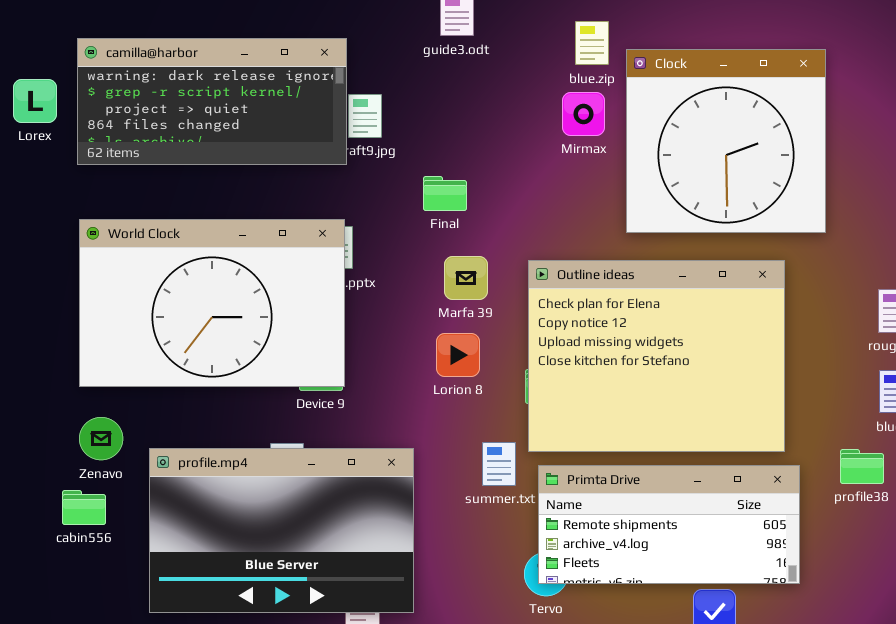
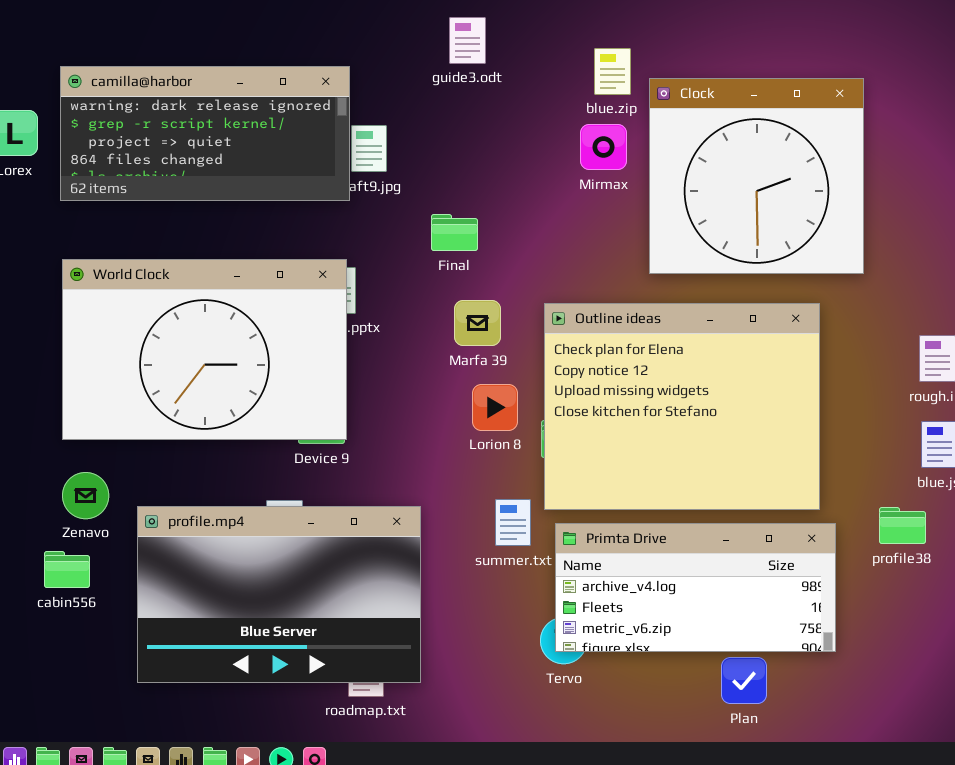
Lorion 8: [436,333,480,377] -> [472,384,518,431], moved
Primta Drive: [538,465,800,584] -> [555,523,836,652], scrolled down 1 row

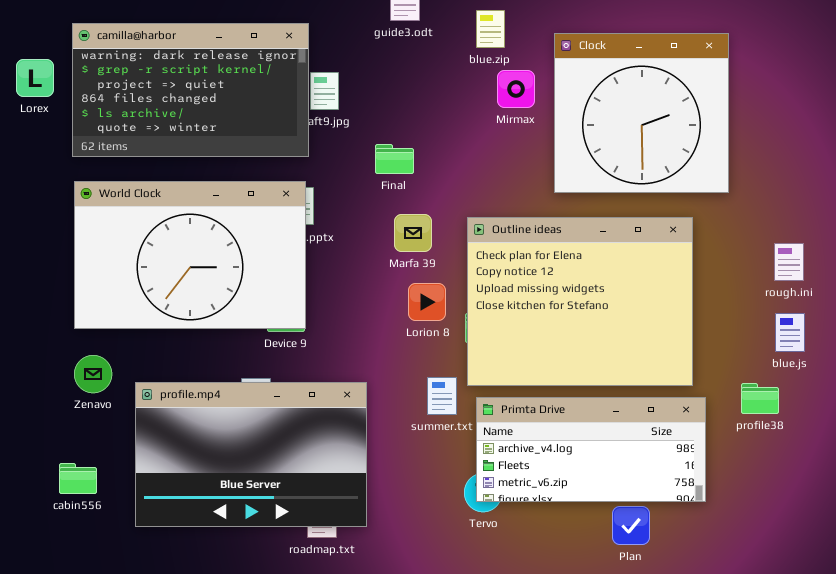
blue.zip: [594,48,631,95] -> [476,10,505,48], moved
camilla@harbor: [60,66,350,201] -> [72,23,309,157], resized
cabin556: [44,551,90,588] -> [59,463,97,494], moved

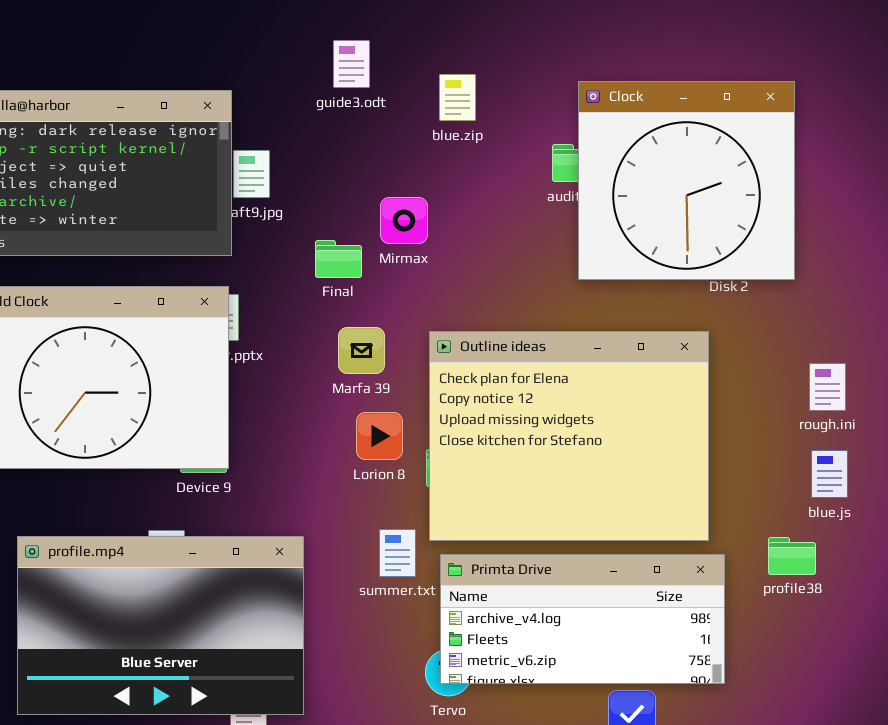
Clock: [554,33,729,193] -> [578,81,795,280], moved
Mirmax: [497,70,535,108] -> [380,197,428,244], moved

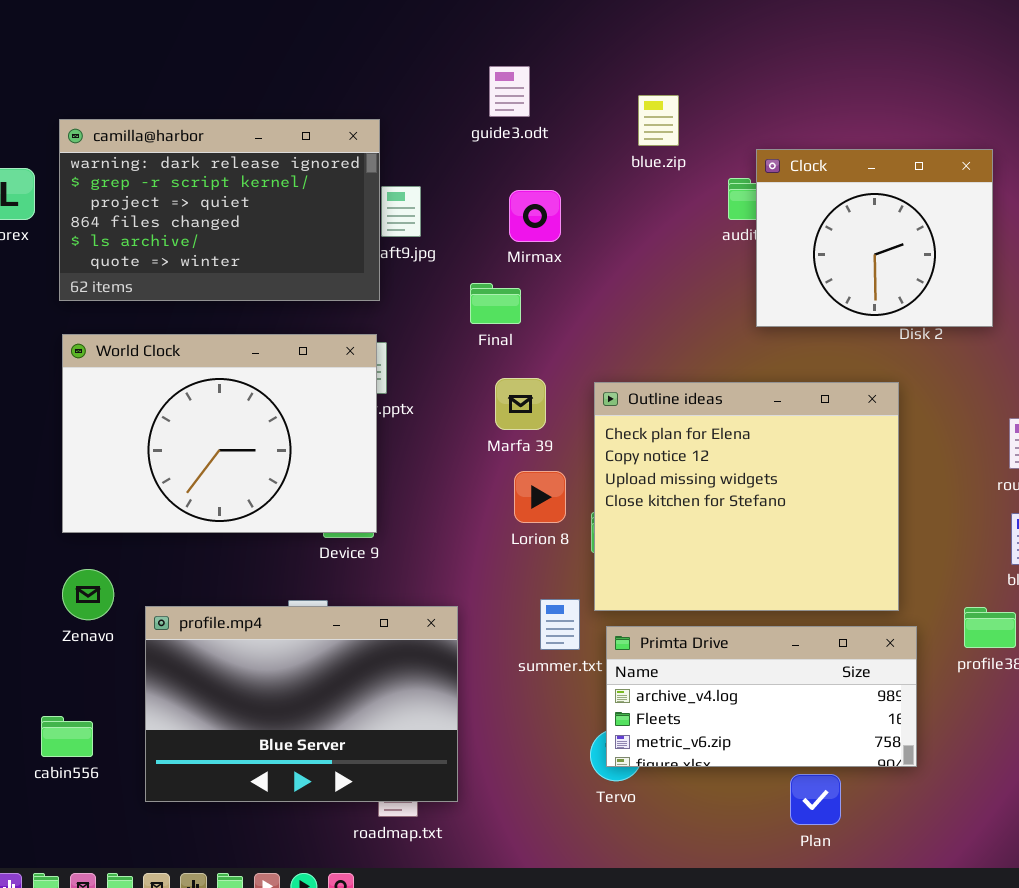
blue.zip: [439,74,476,121] -> [638,95,679,146], moved
Clock: [578,81,795,280] -> [756,149,993,327], resized
Mirmax: [380,197,428,244] -> [509,190,561,242], moved

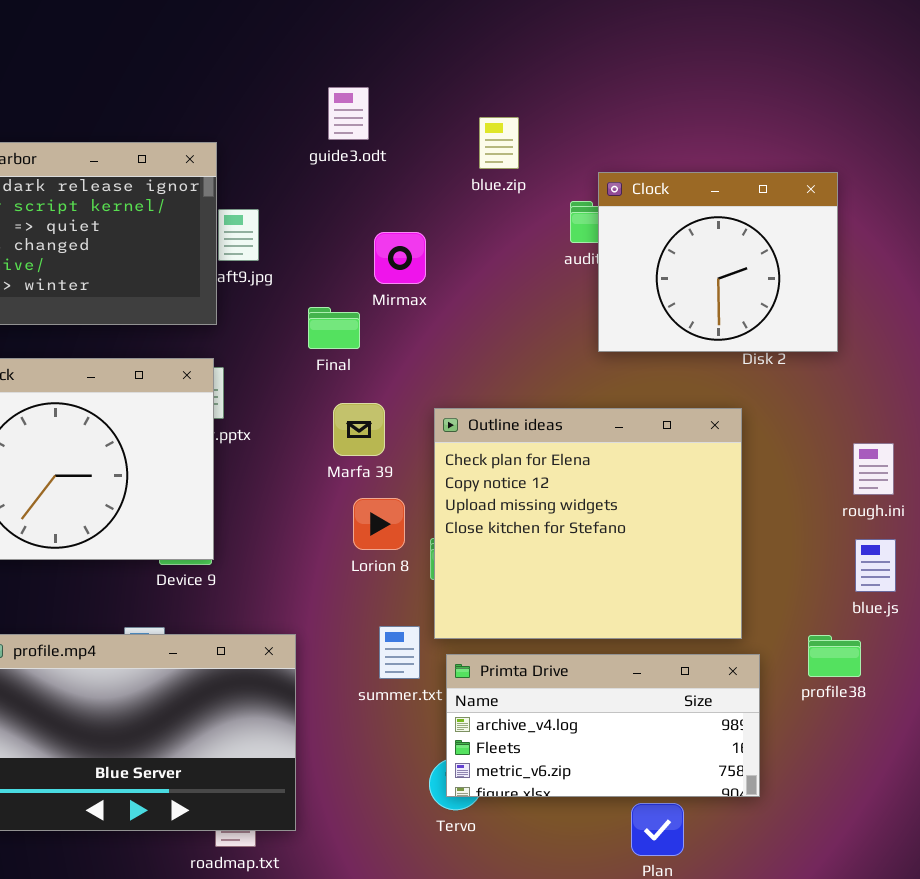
Mirmax: [509,190,561,242] -> [374,232,426,284], moved

